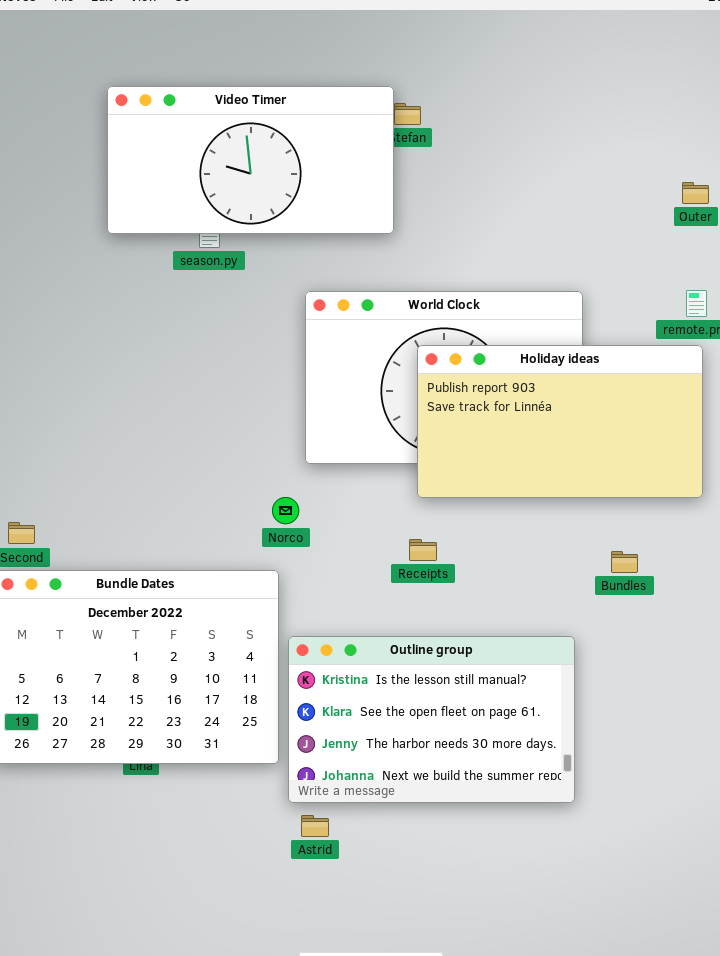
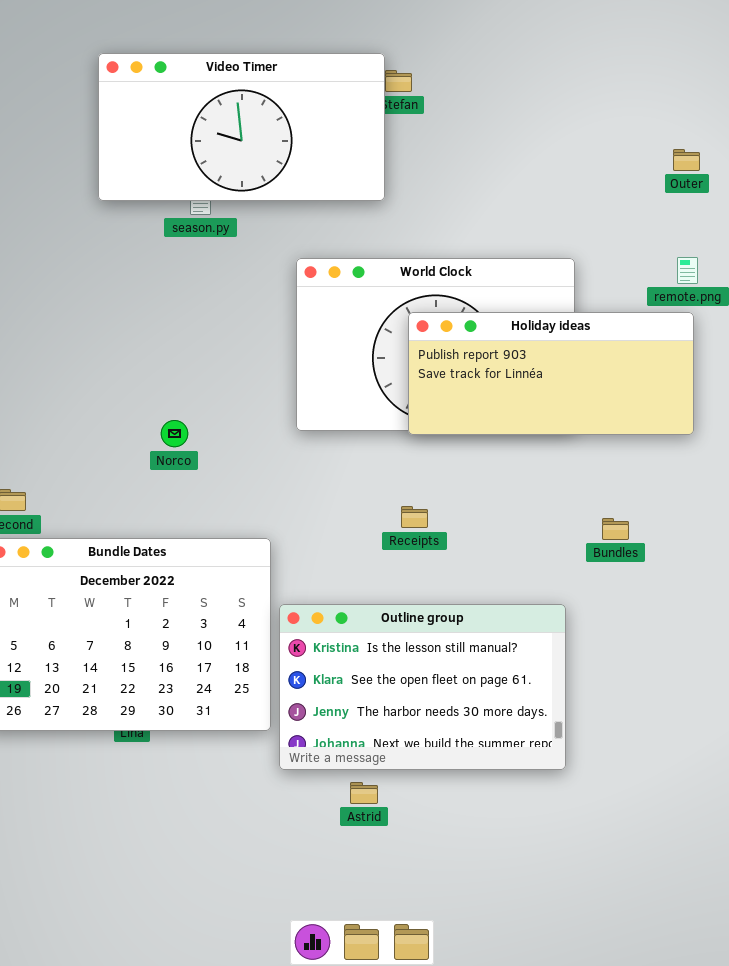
Holiday ideas: [417,345,703,498] -> [408,312,694,435], resized
Norco: [272,497,299,524] -> [161,420,188,447], moved
Astrid: [301,815,329,837] -> [350,782,378,804], moved

